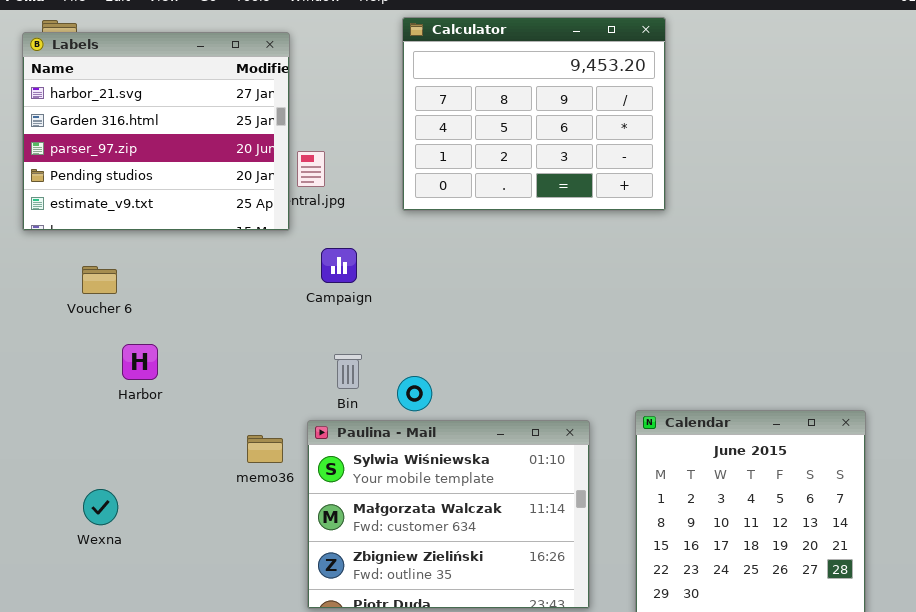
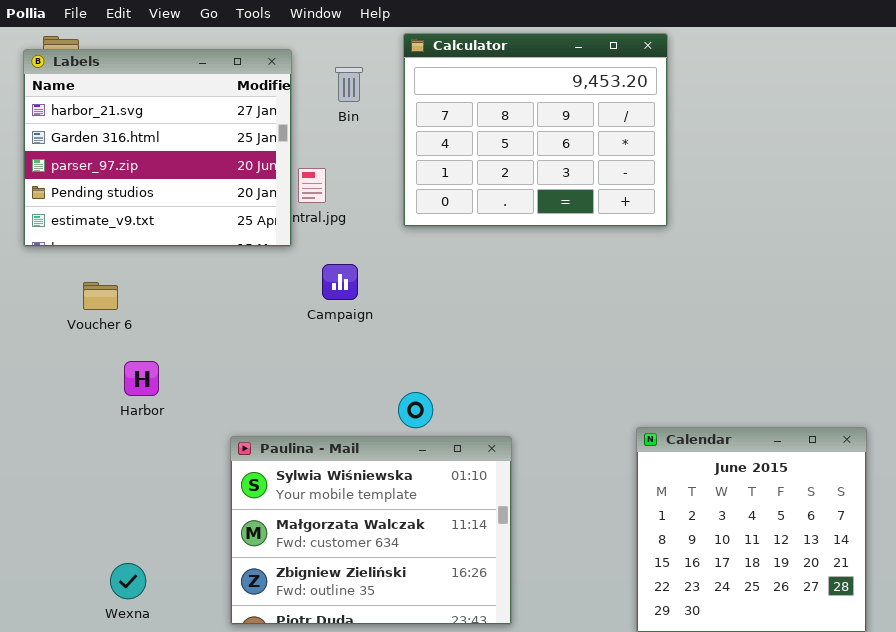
Bin: [334,354,362,389] -> [335,67,363,102], moved
Paulina - Mail: [307,420,590,609] -> [230,436,512,625], moved
Wexna: [83,489,118,525] -> [110,563,146,599], moved

